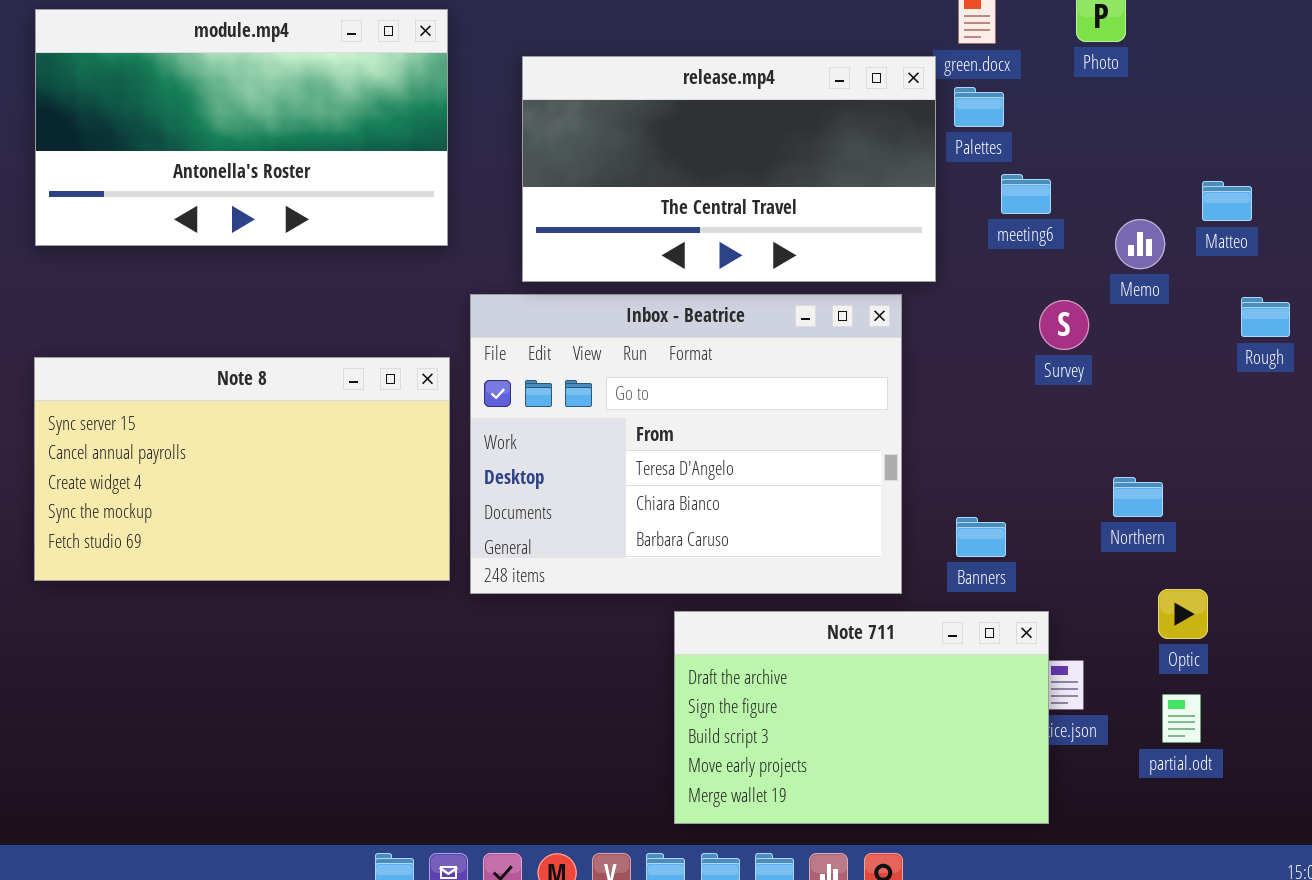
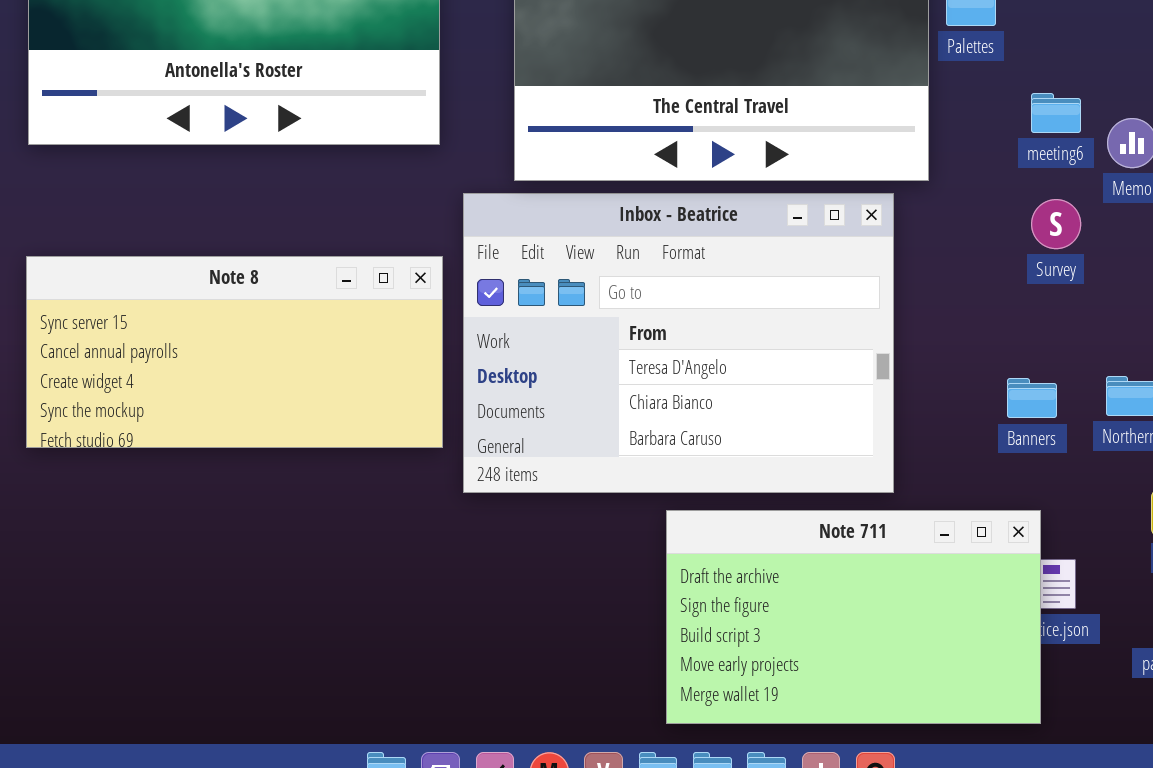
meeting6: [1001,174,1051,214] -> [1031,93,1081,133], moved
Note 8: [34,357,450,581] -> [26,256,443,448], resized
Banners: [956,517,1006,557] -> [1007,378,1057,418], moved

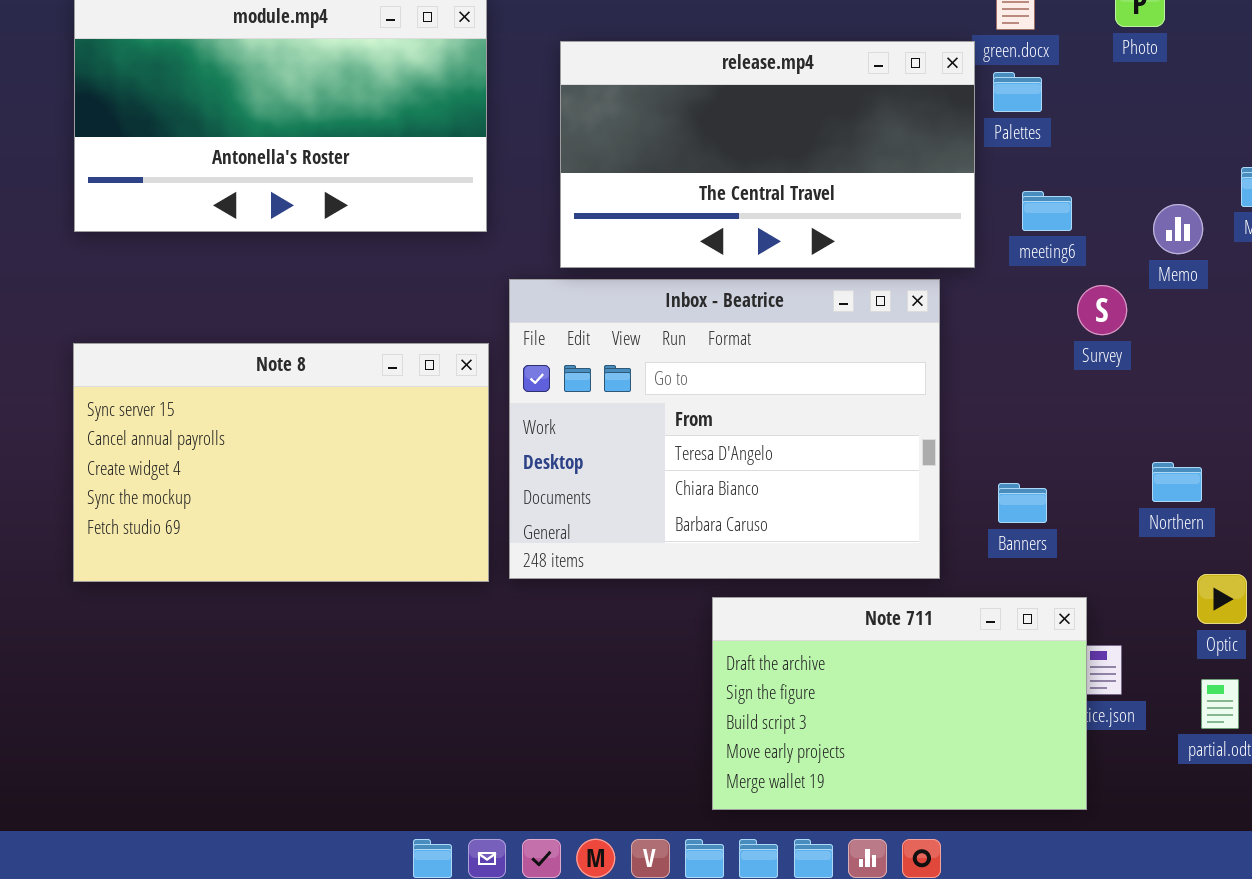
meeting6: [1031,93,1081,133] -> [1022,191,1072,231], moved
Note 8: [26,256,443,448] -> [73,343,489,582], resized
Banners: [1007,378,1057,418] -> [998,483,1047,523], moved

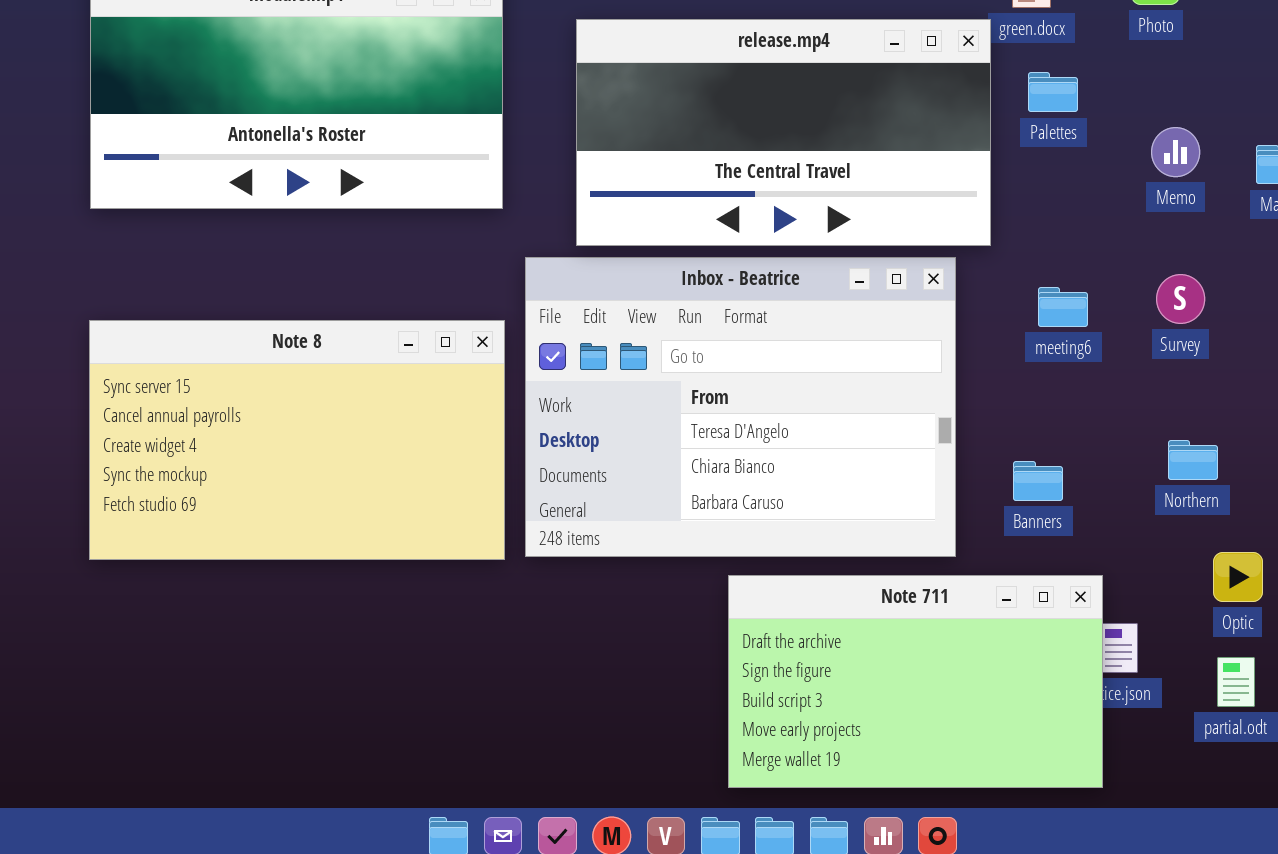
Palettes: [993,72,1042,112] -> [1028,72,1078,112], moved
meeting6: [1022,191,1072,231] -> [1038,287,1088,327], moved
Memo: [1153,204,1203,254] -> [1151,127,1200,177], moved
Survey: [1077,285,1127,335] -> [1156,274,1205,324], moved

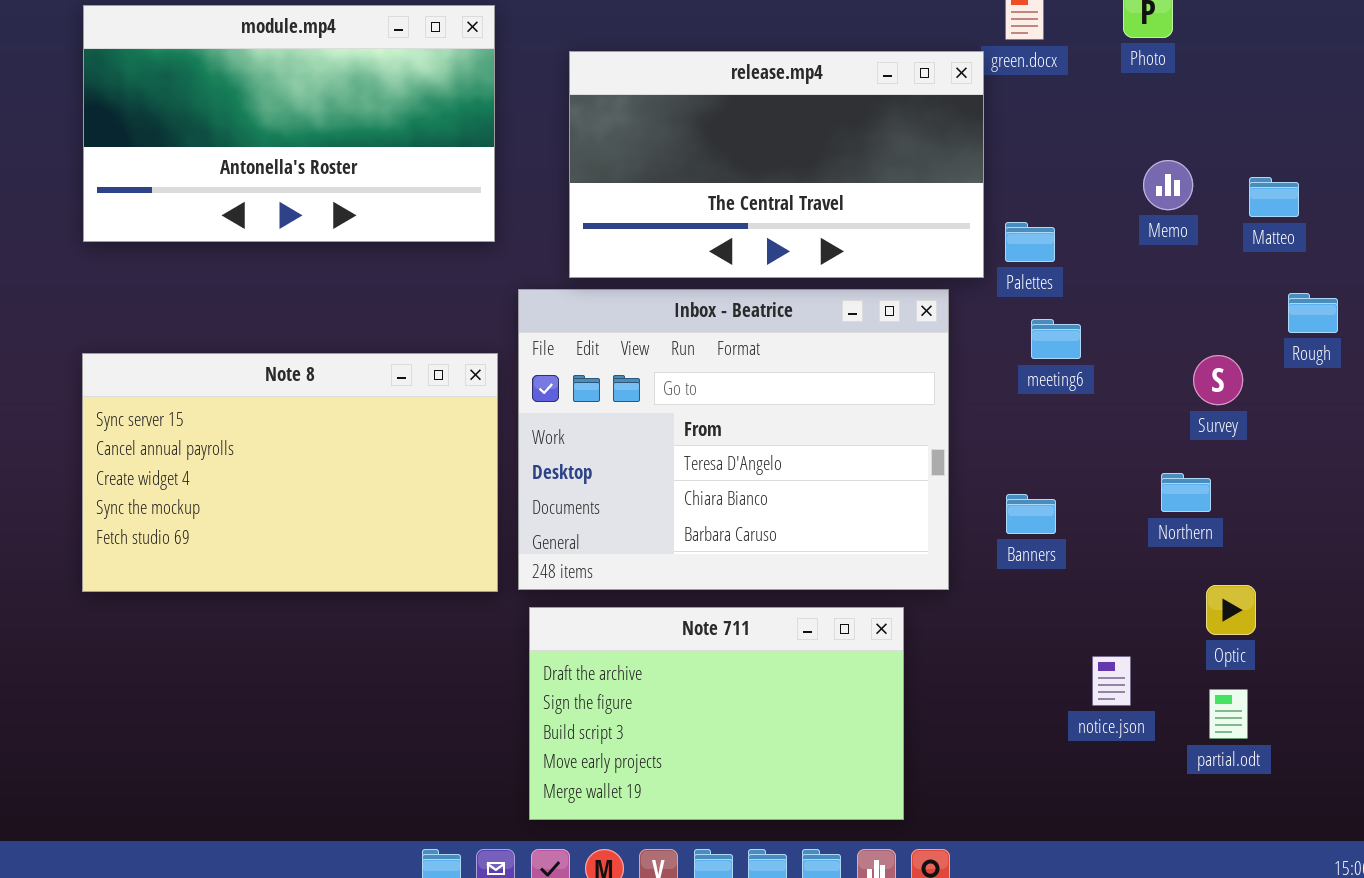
Palettes: [1028,72,1078,112] -> [1005,222,1055,262], moved
Survey: [1156,274,1205,324] -> [1193,355,1243,405], moved
Note 711: [728,575,1103,788] -> [529,607,904,820], moved

